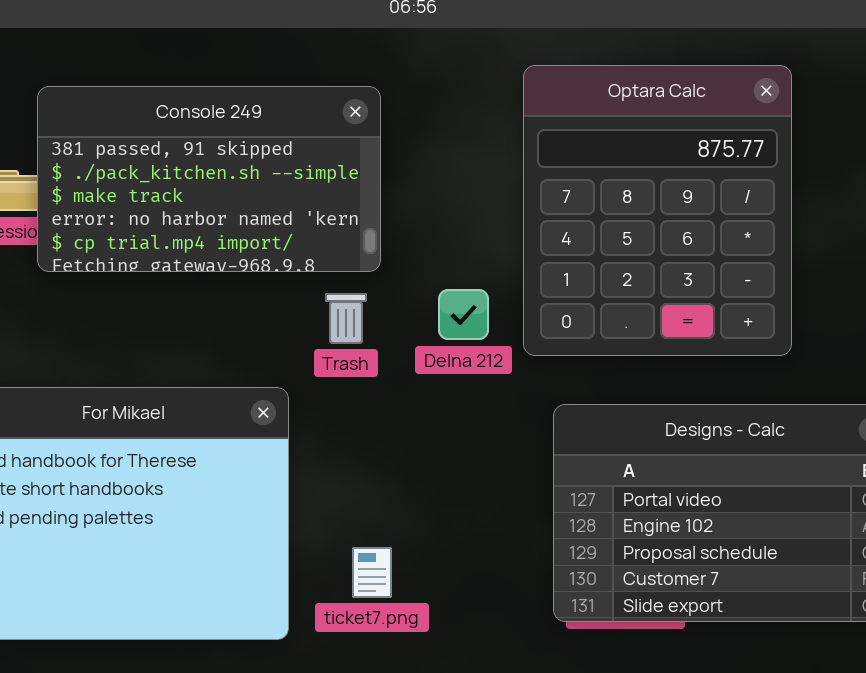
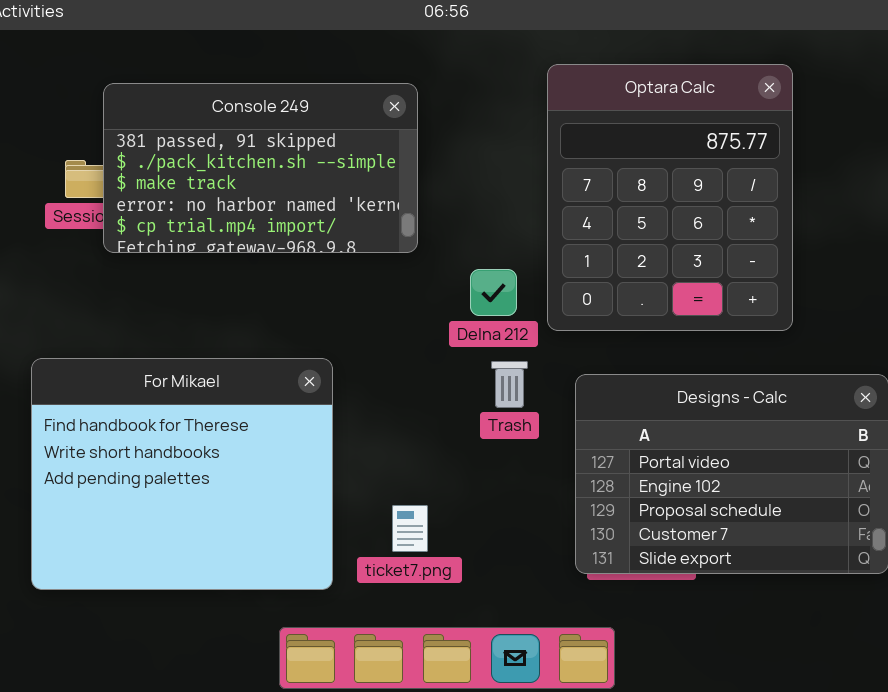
Trash: [325,293,367,344] -> [491,361,528,408], moved

